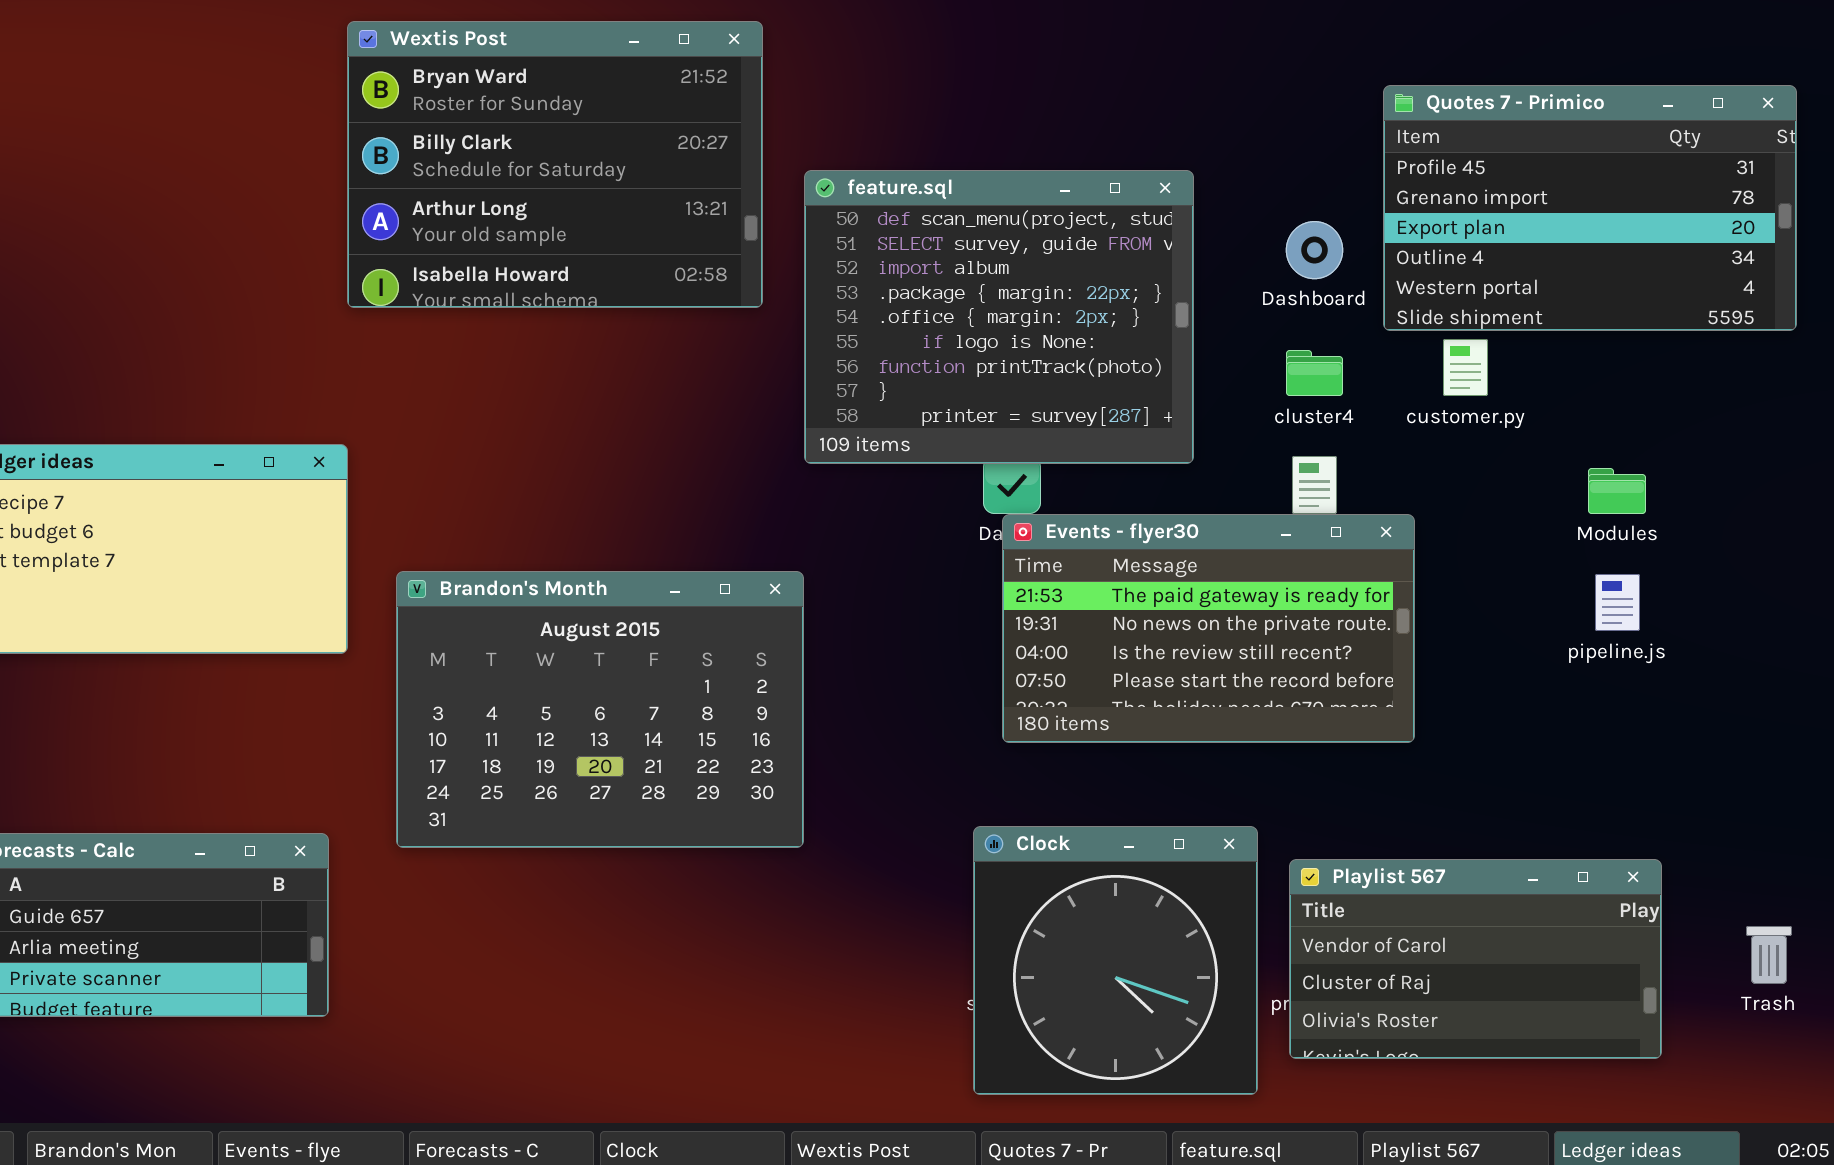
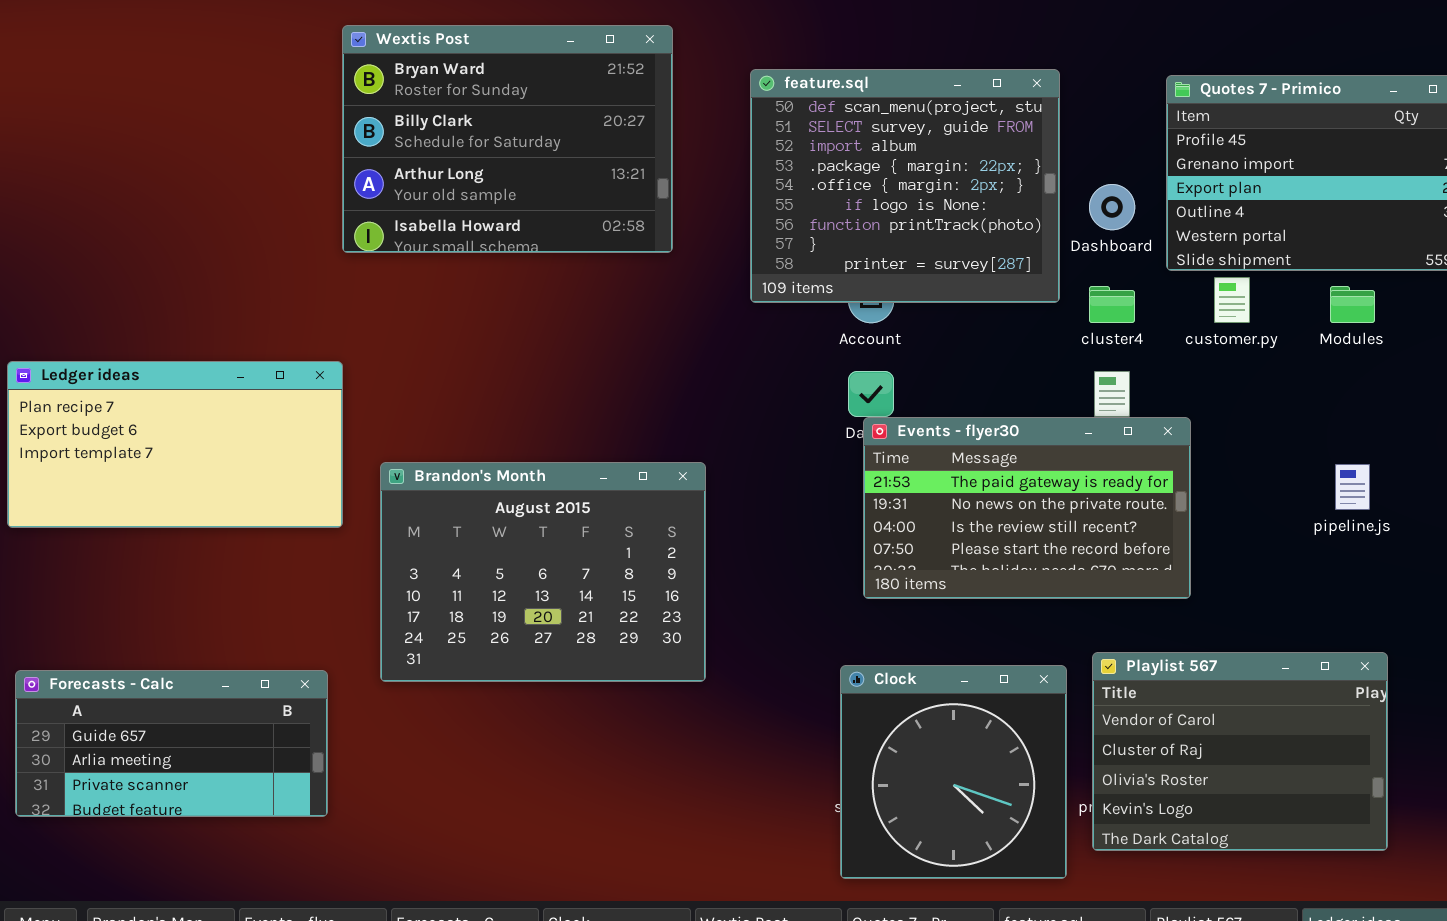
feature.sql: [804,170,1194,464] -> [750,69,1060,303], moved
Modules: [1588,468,1646,514] -> [1330,286,1375,323], moved
Playlist 567: [1289,859,1662,1059] -> [1092,652,1388,851], resized

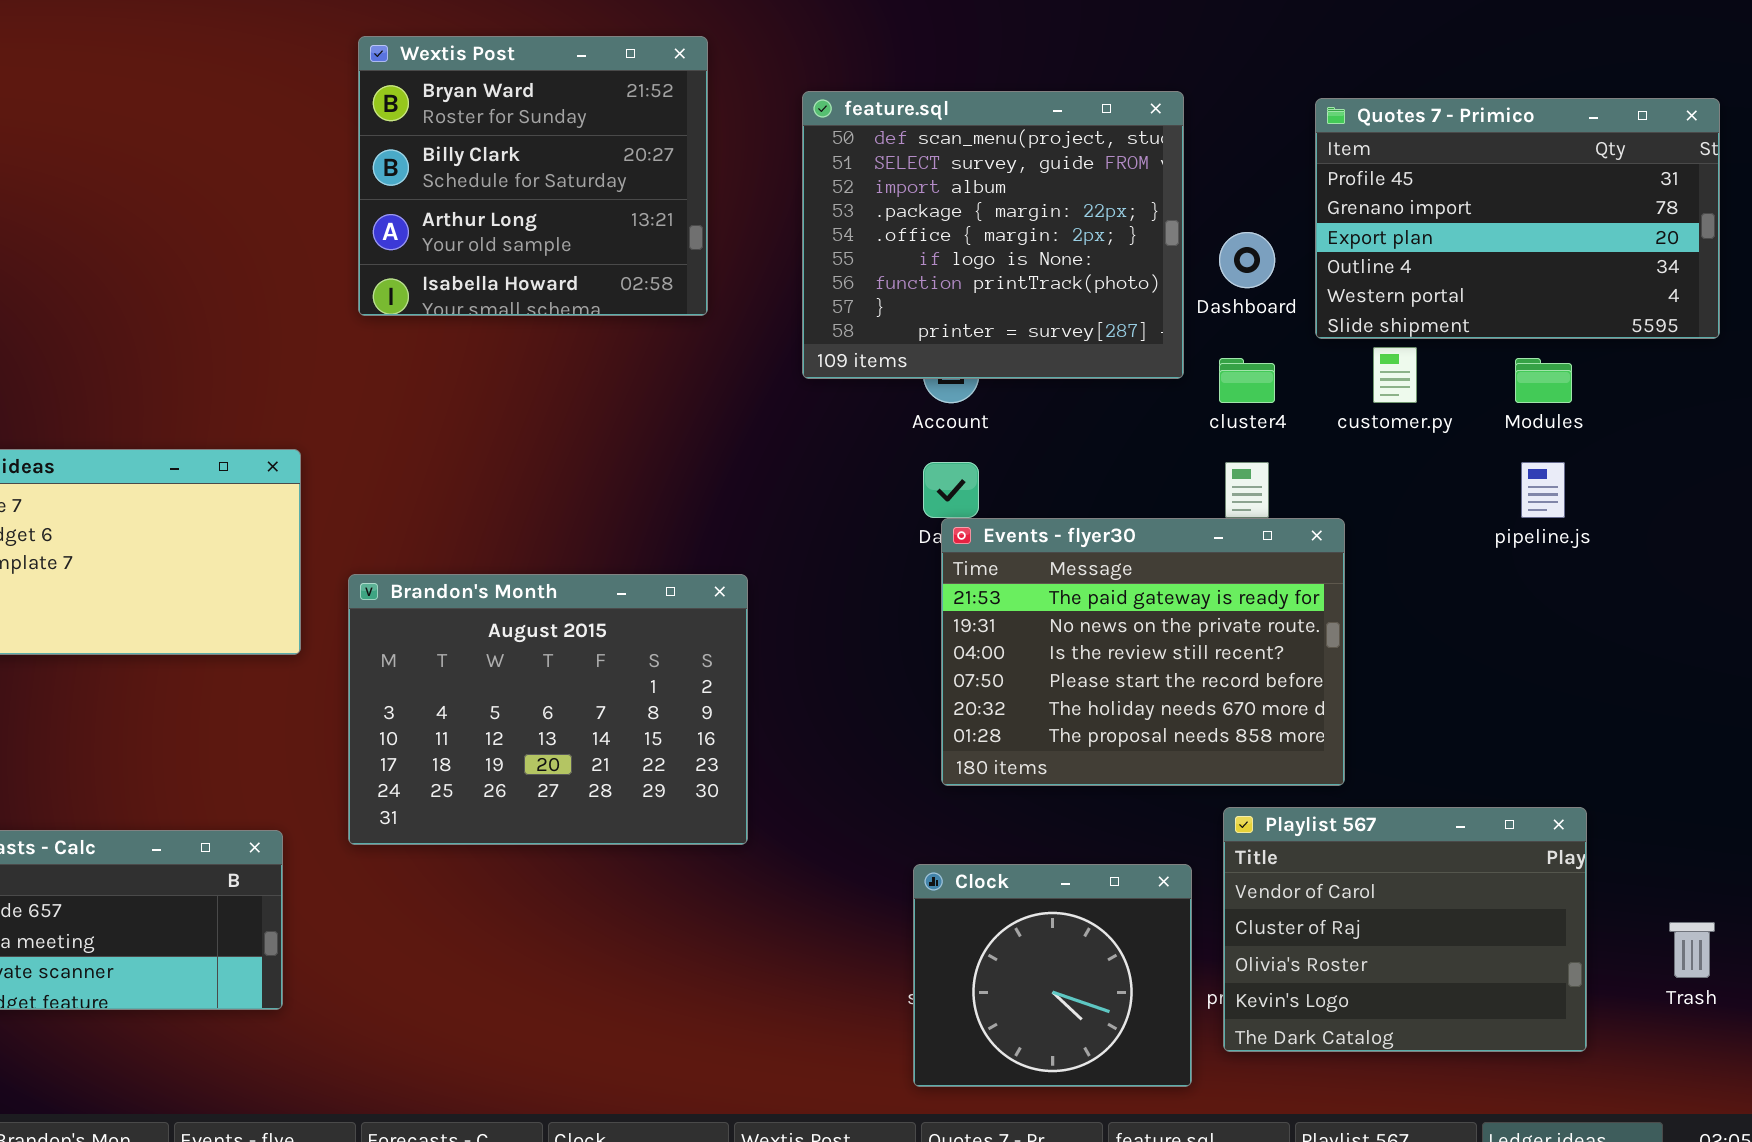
Wextis Post: [342,25,673,253] -> [358,36,708,316], resized
Events - flyer30: [863,417,1191,599] -> [941,518,1345,786], resized
pipeline.js: [1335,464,1370,510] -> [1521,462,1565,518], moved
Clock: [840,665,1067,879] -> [913,864,1192,1087], resized

